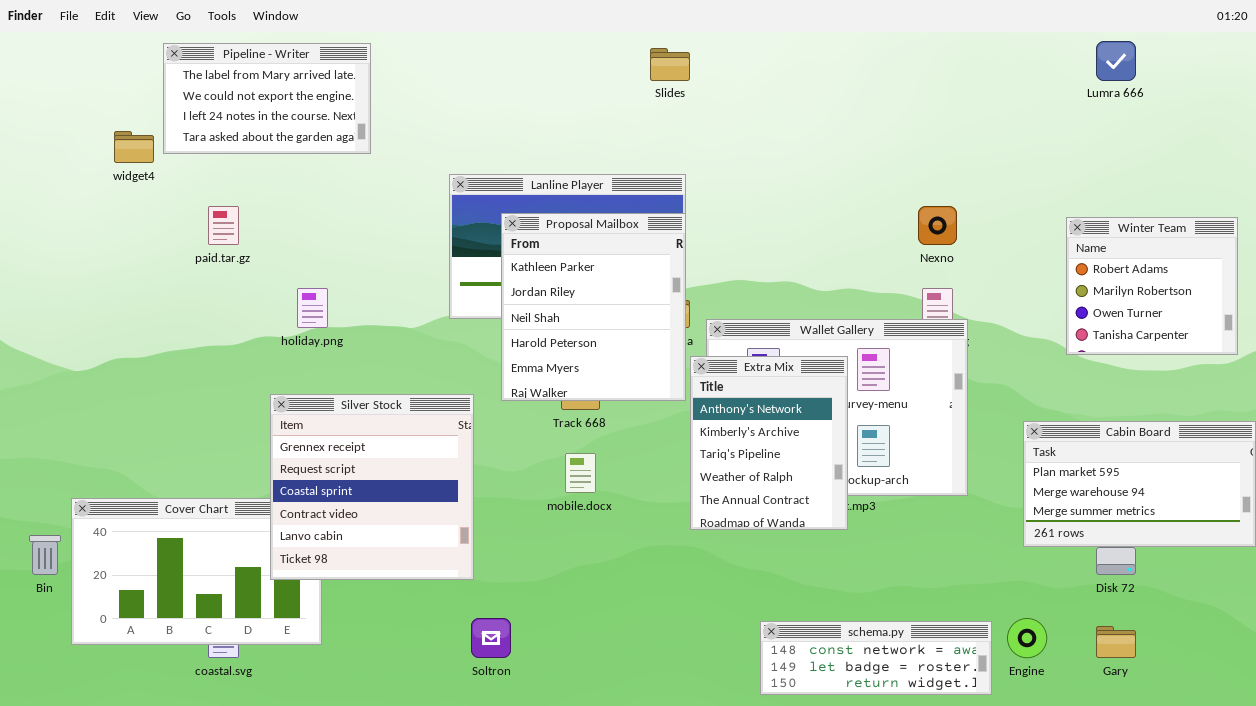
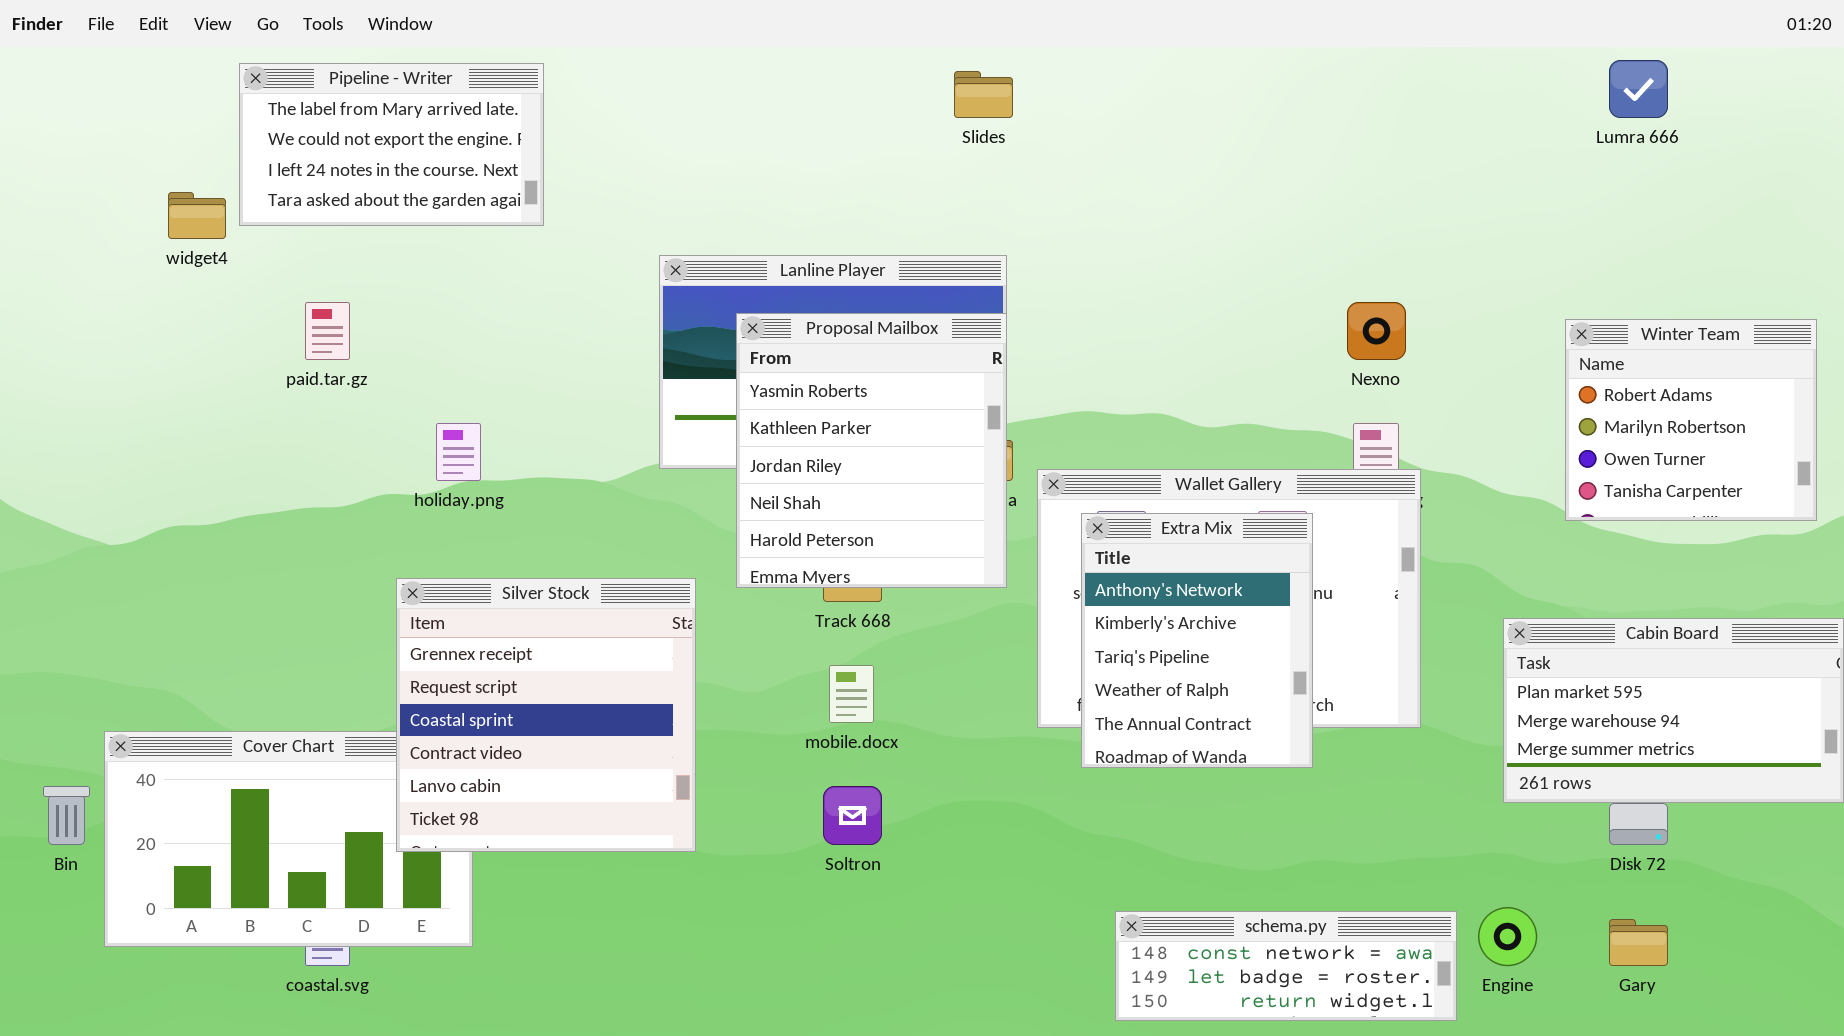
Proposal Mailbox: [501,213,686,401] -> [736,313,1007,588], scrolled up 1 row
Extra Mix: [690,356,848,530] -> [1081,513,1313,768], moved
Soltron: [471,618,511,658] -> [823,786,882,845], moved

